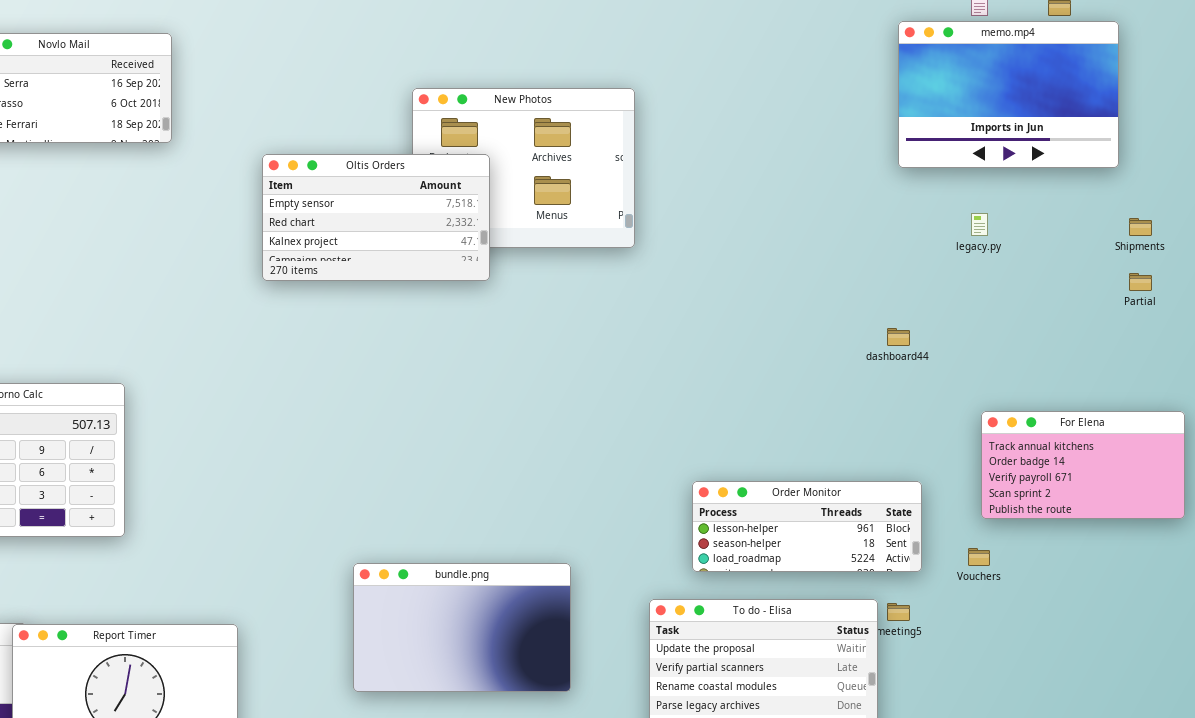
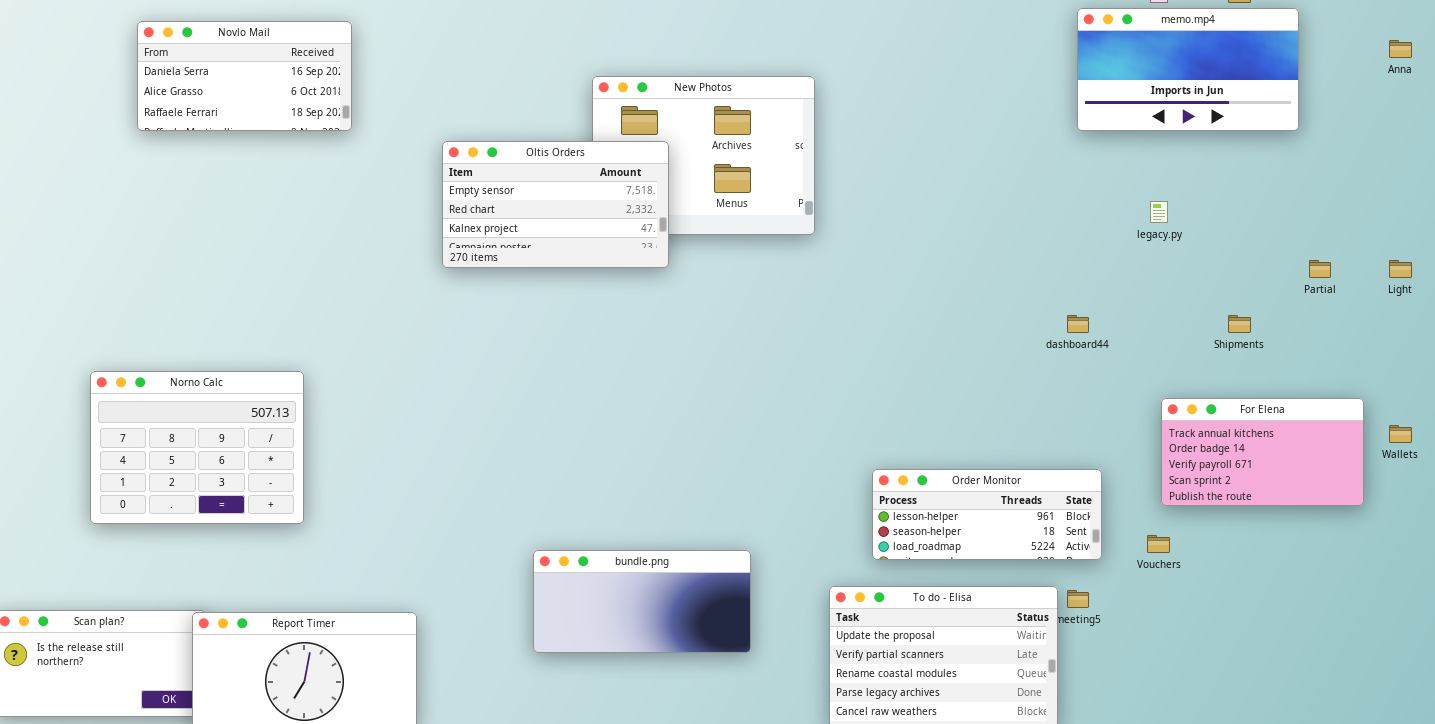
memo.mp4: [898,21,1119,168] -> [1077,8,1299,131], resized
Shipments: [1129,218,1152,236] -> [1228,315,1251,333], moved
bundle.png: [353,563,571,692] -> [533,550,751,653], resized

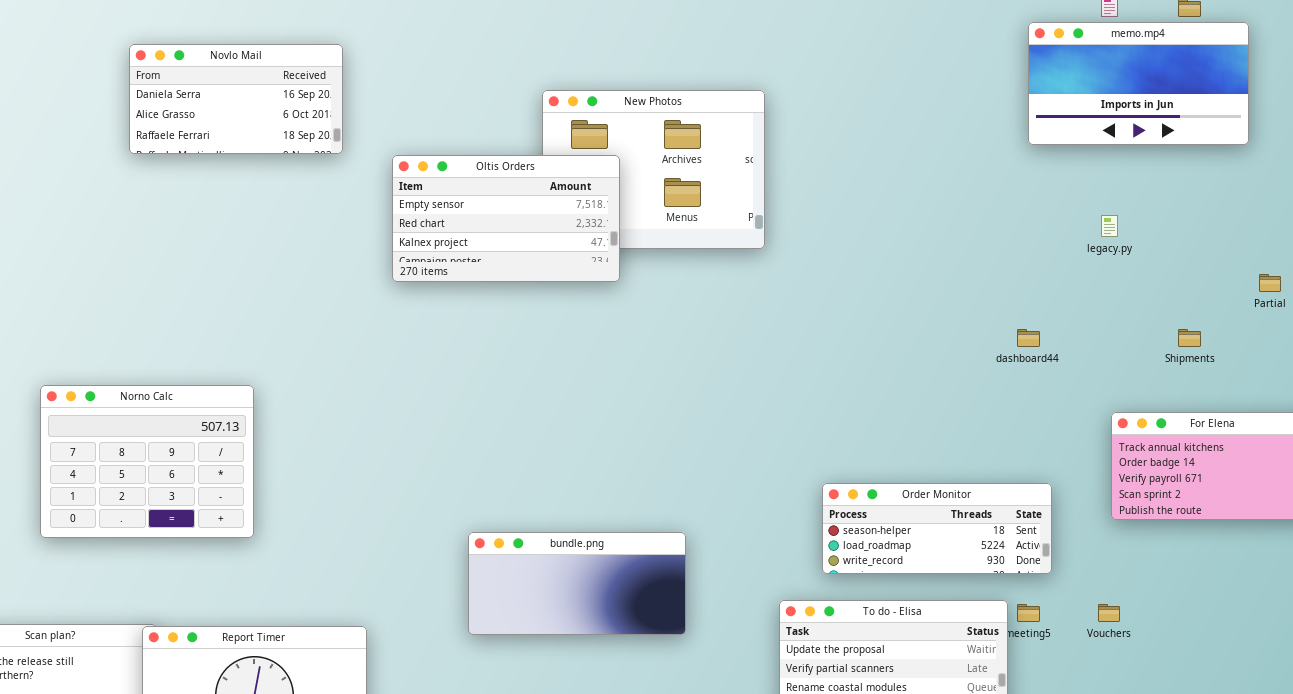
Novlo Mail: [137,21,352,131] -> [129,44,343,154], moved
Order Monitor: [872,469,1102,560] -> [822,483,1052,574], scrolled down 1 row
Vouchers: [1147,535,1170,553] -> [1098,604,1120,622], moved
bundle.png: [533,550,751,653] -> [468,532,686,635], moved

